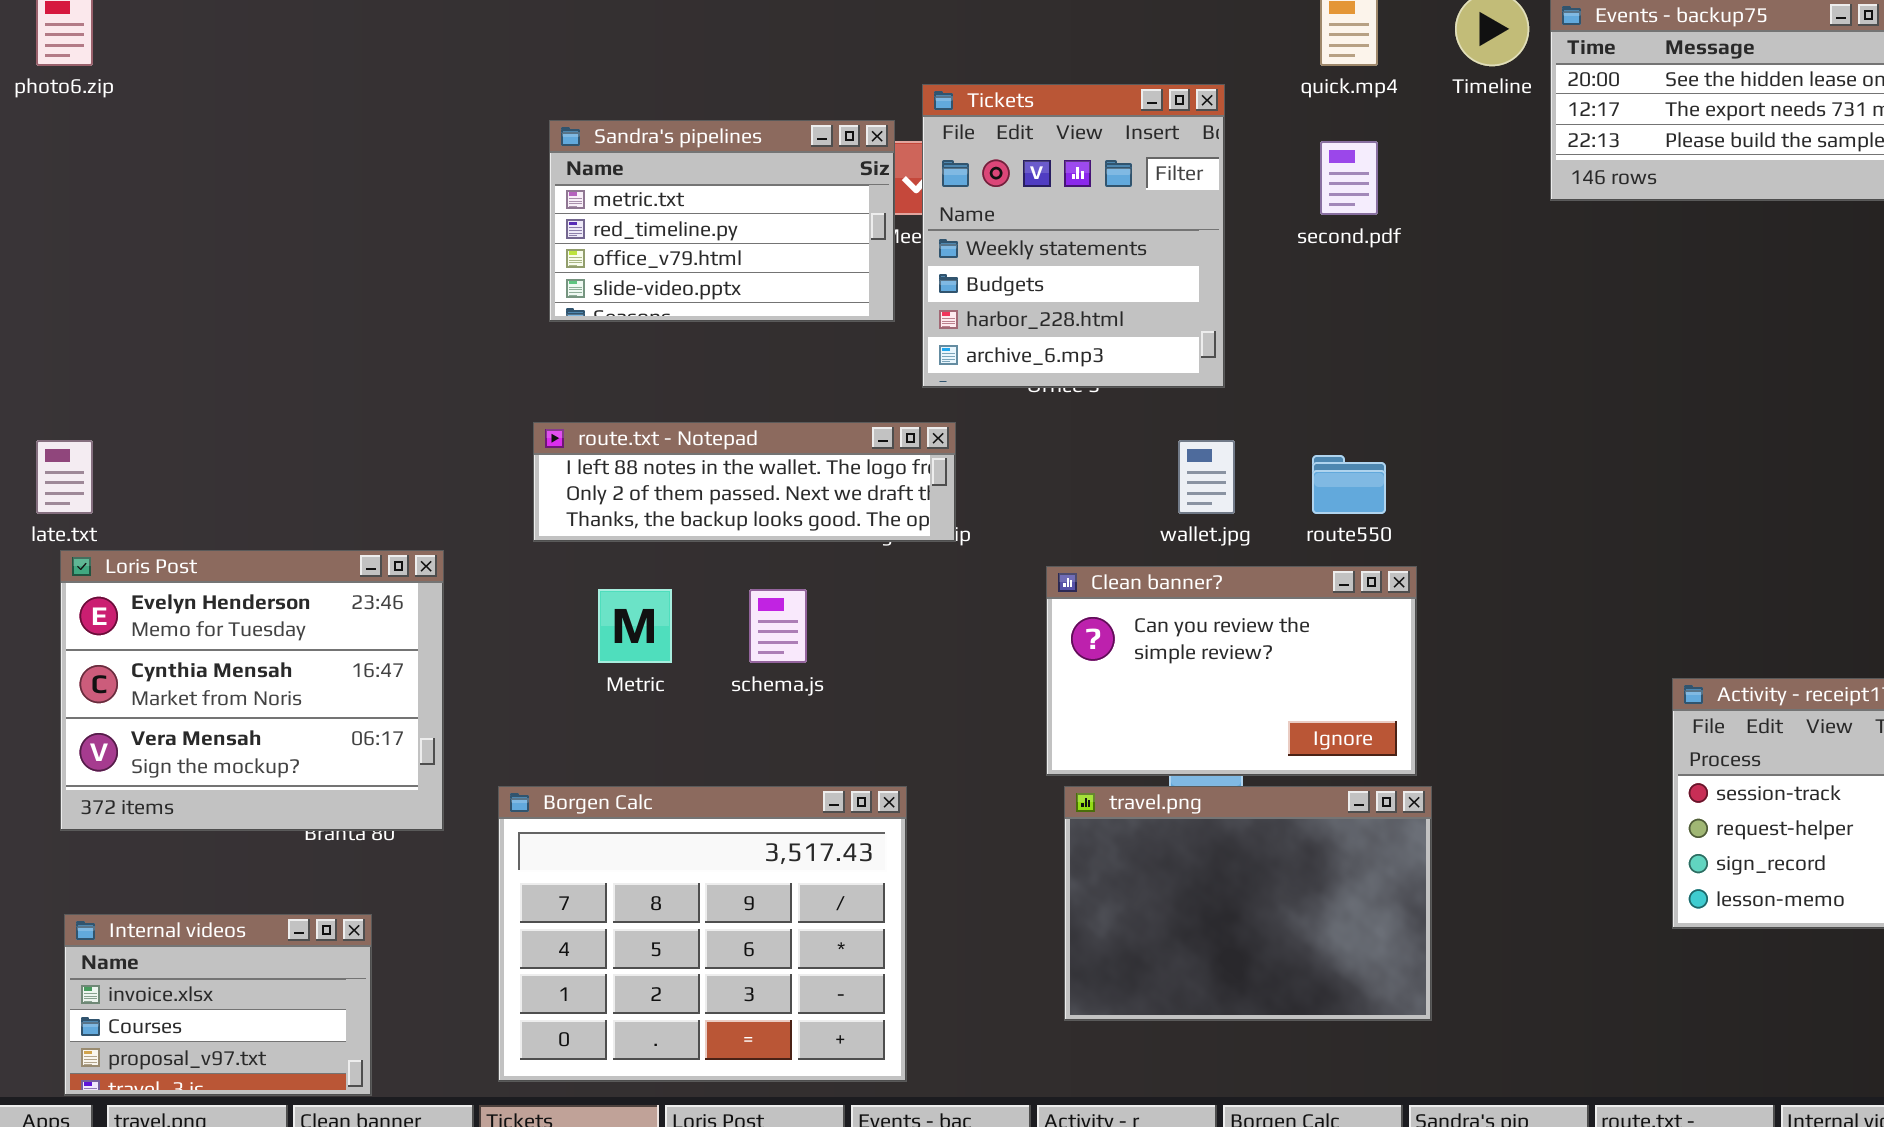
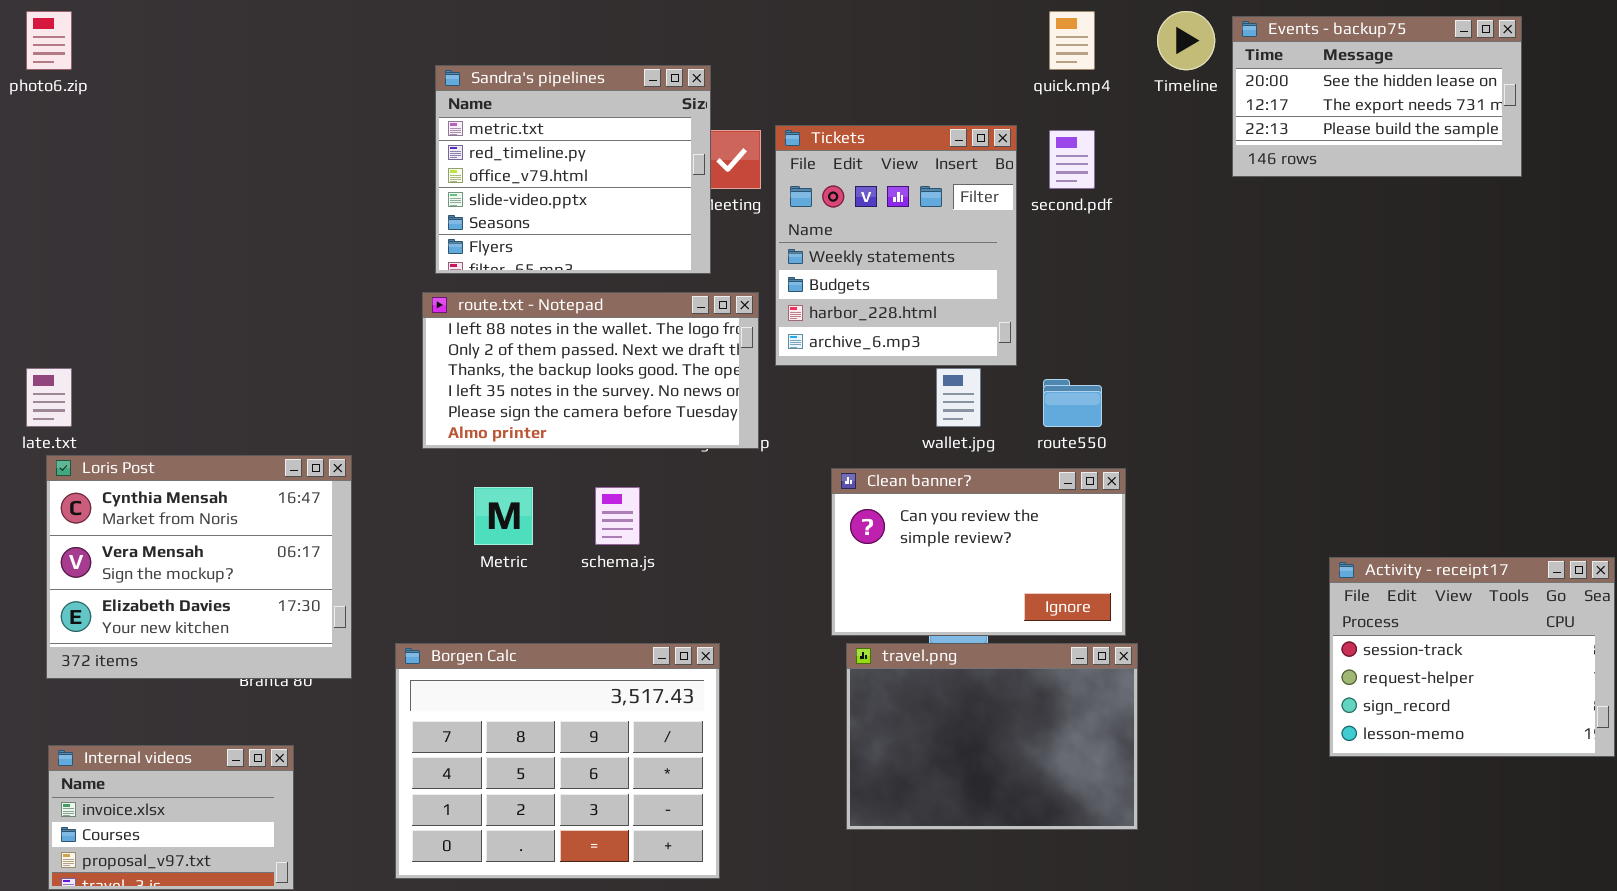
Tickets: [922,84,1225,388] -> [775,125,1017,366], moved
Sandra's pipelines: [549,120,895,322] -> [435,65,711,274], resized
route.txt - Notepad: [533,422,956,542] -> [422,292,759,449], resized
Loris Post: [60,550,444,831] -> [46,455,352,679], scrolled down 1 row

